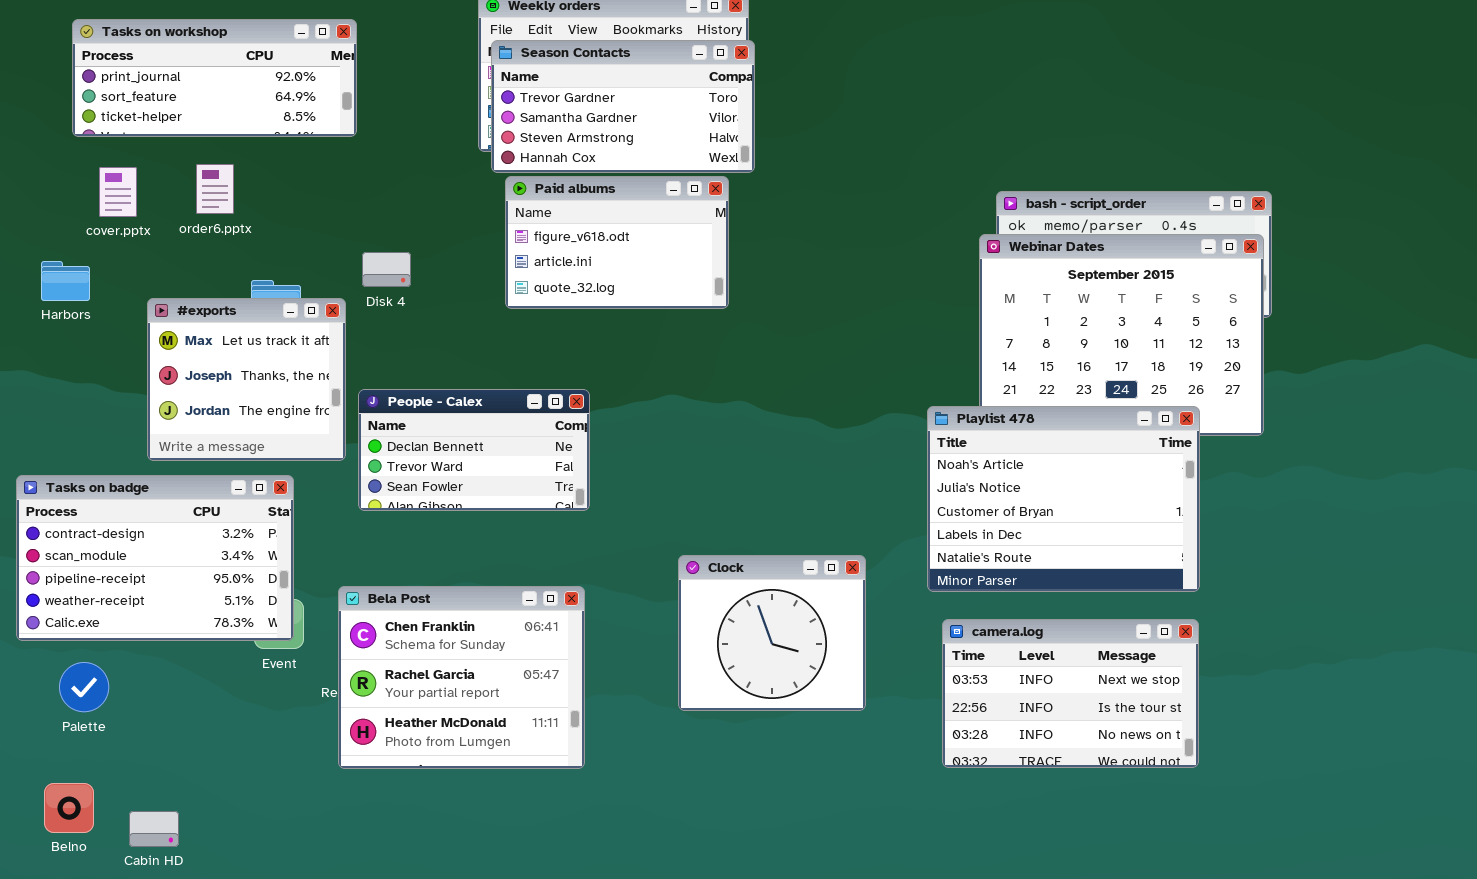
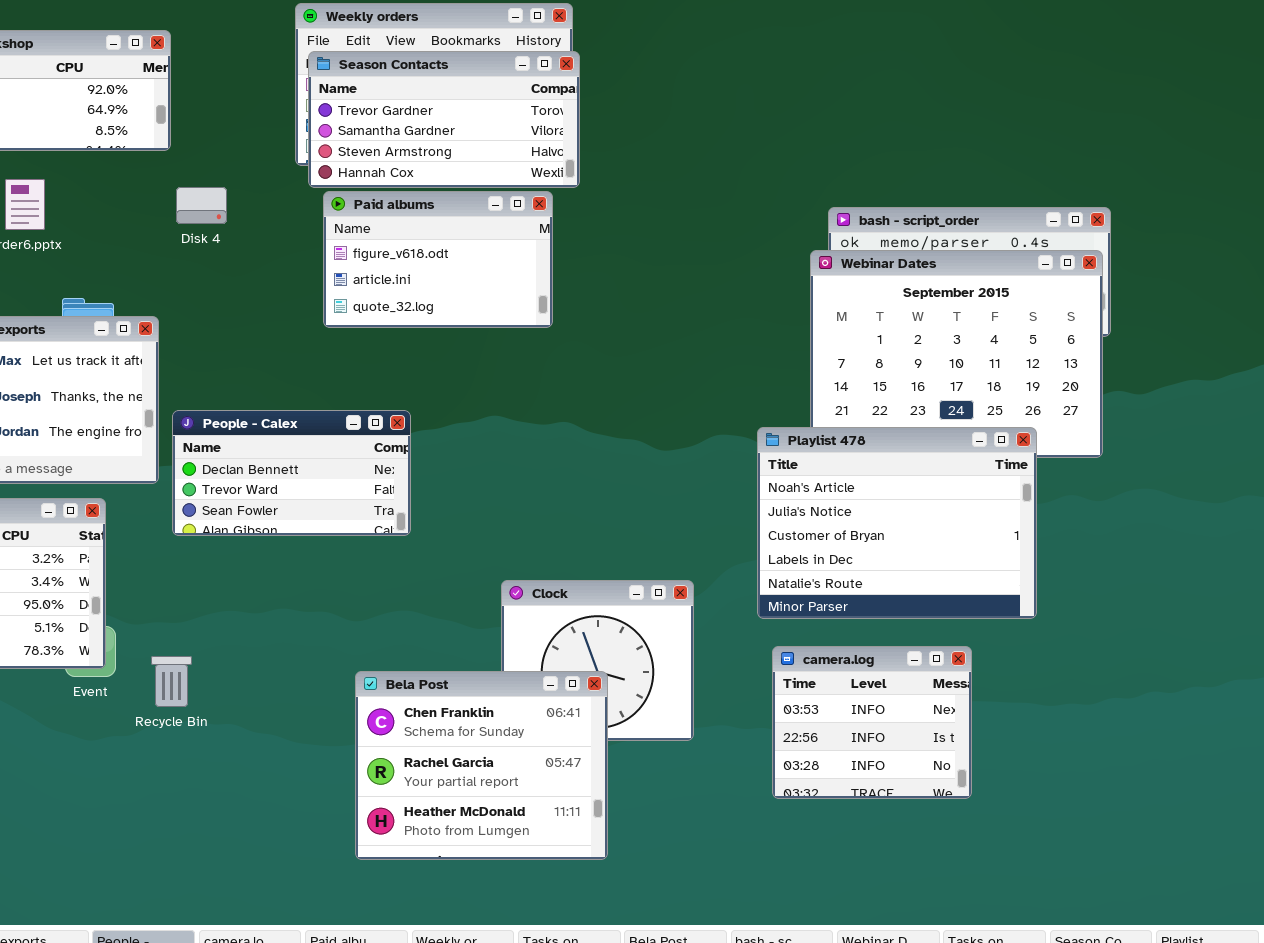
Disk 4: [362,252,411,287] -> [176,187,227,224], moved
Bela Post: [338,586,585,769] -> [355,671,608,860], moved
camera.log: [942,619,1199,768] -> [772,646,972,799], resized

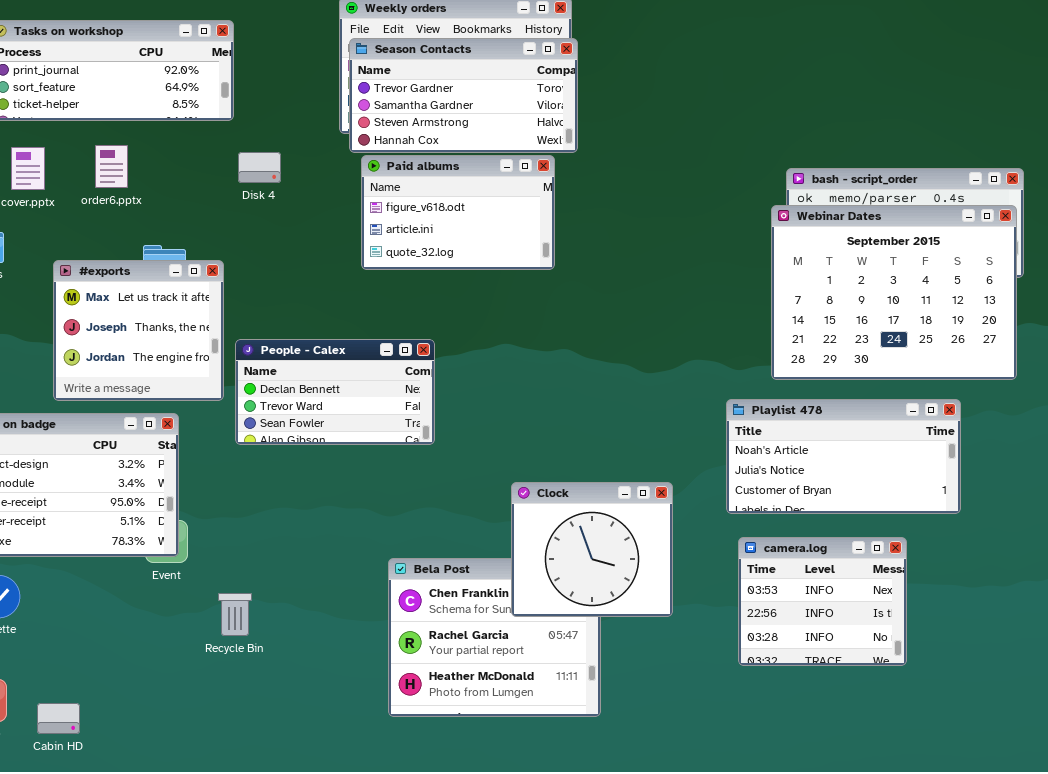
Playlist 478: [757,427,1037,619] -> [726,399,961,514], resized
Clock: [501,580,694,741] -> [511,482,673,617], raised
Recycle Bin: [151,656,192,707] -> [218,593,252,636], moved

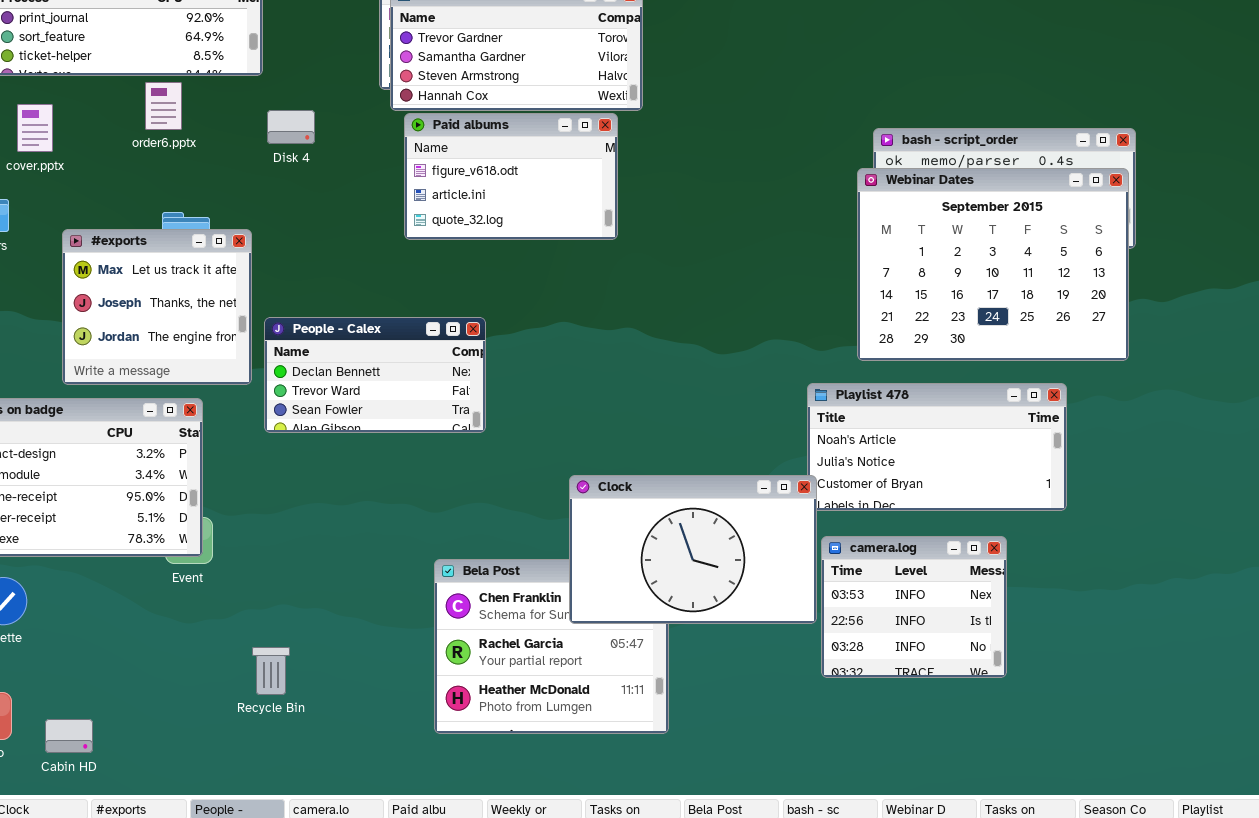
order6.pptx: [95,145,128,188] -> [145,82,182,130], moved
Clock: [511,482,673,617] -> [569,475,817,624], resized
Recycle Bin: [218,593,252,636] -> [252,647,290,695], moved

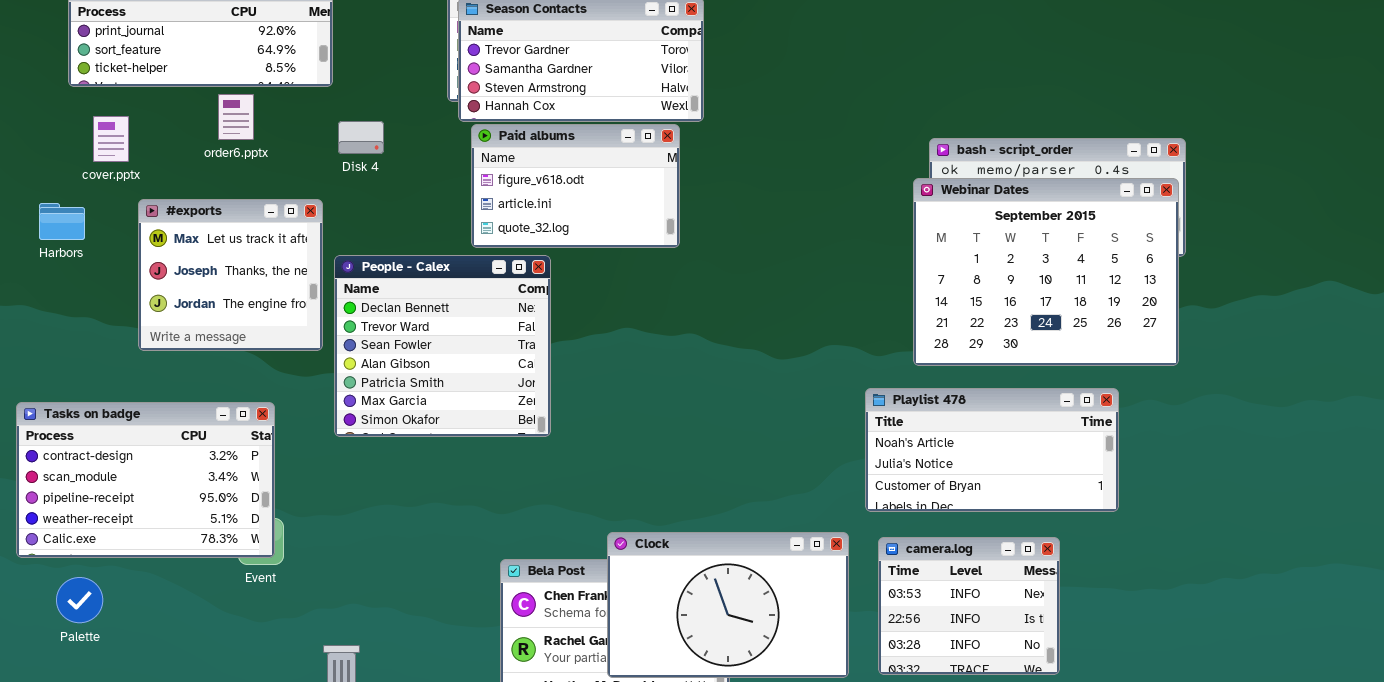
#exports: [62,229,252,385] -> [138,199,323,351], moved
People - Calex: [264,317,486,433] -> [334,255,551,437], resized
Clock: [569,475,817,624] -> [607,532,849,678], moved

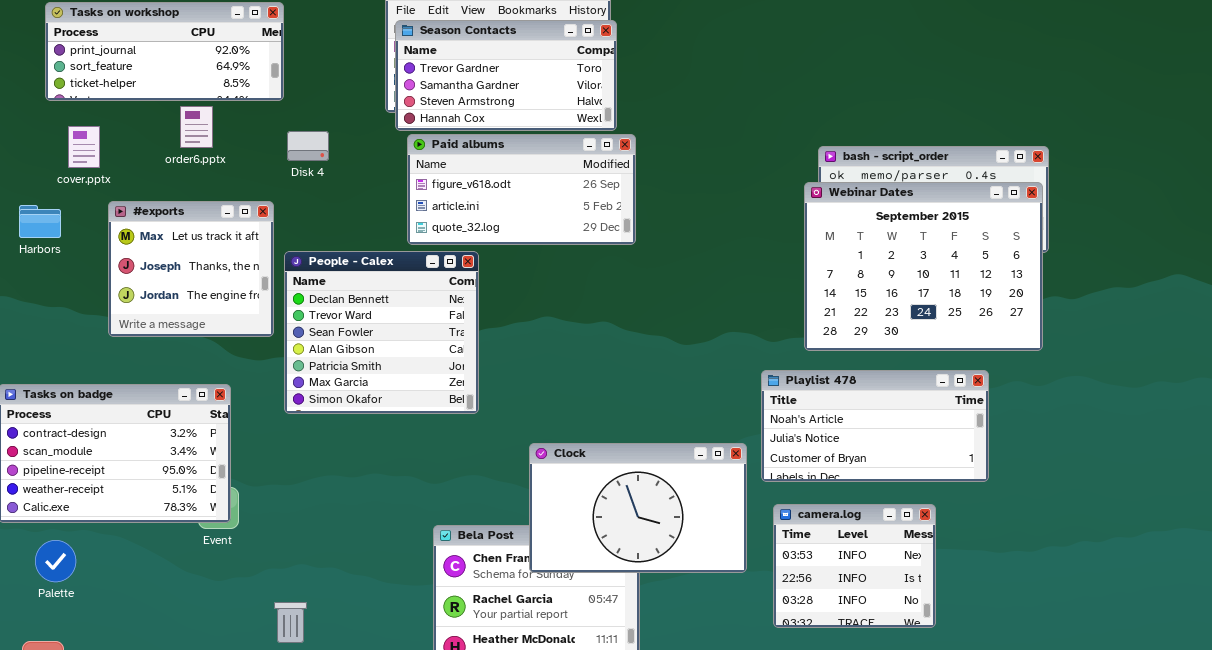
Paid albums: [471,124,680,248] -> [407,134,636,245], resized
Clock: [607,532,849,678] -> [529,443,747,573], moved

